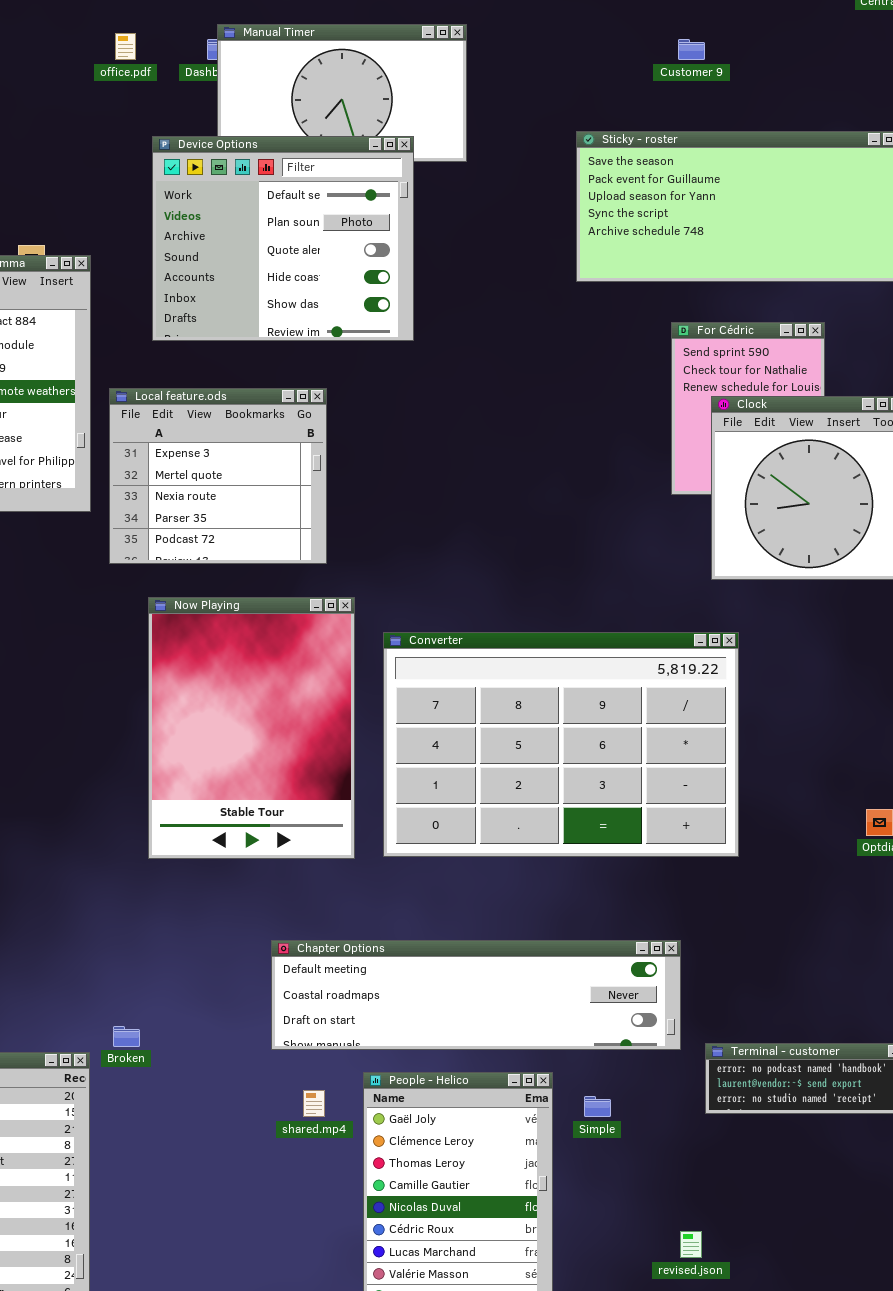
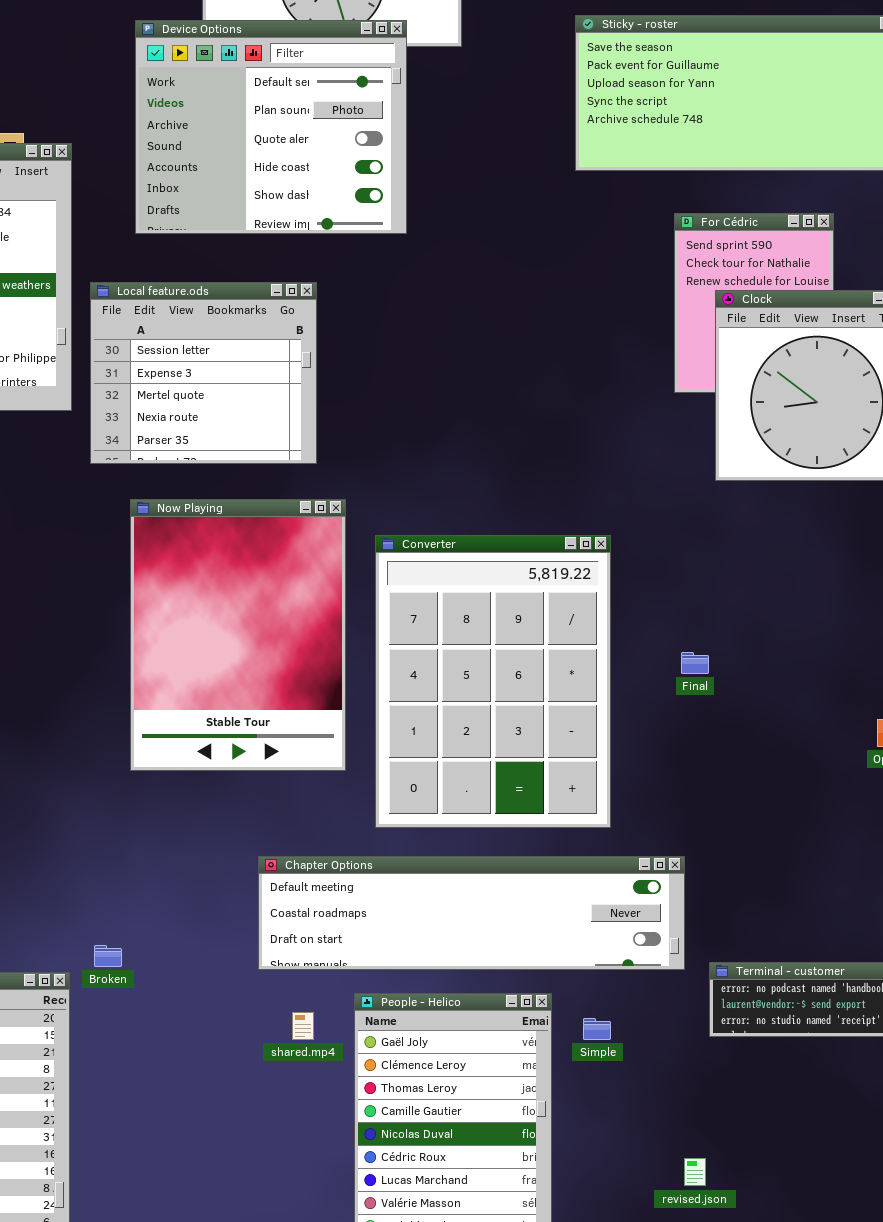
Local feature.ods: [109,388,327,564] -> [90,282,317,464], scrolled up 1 row
Converter: [383,632,739,857] -> [375,535,611,828], resized

